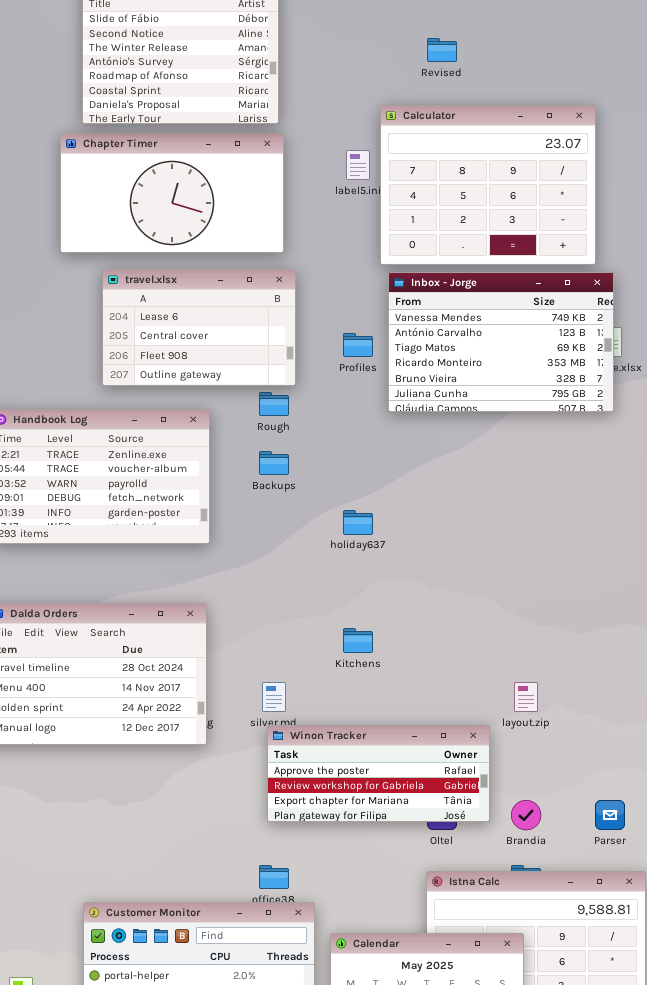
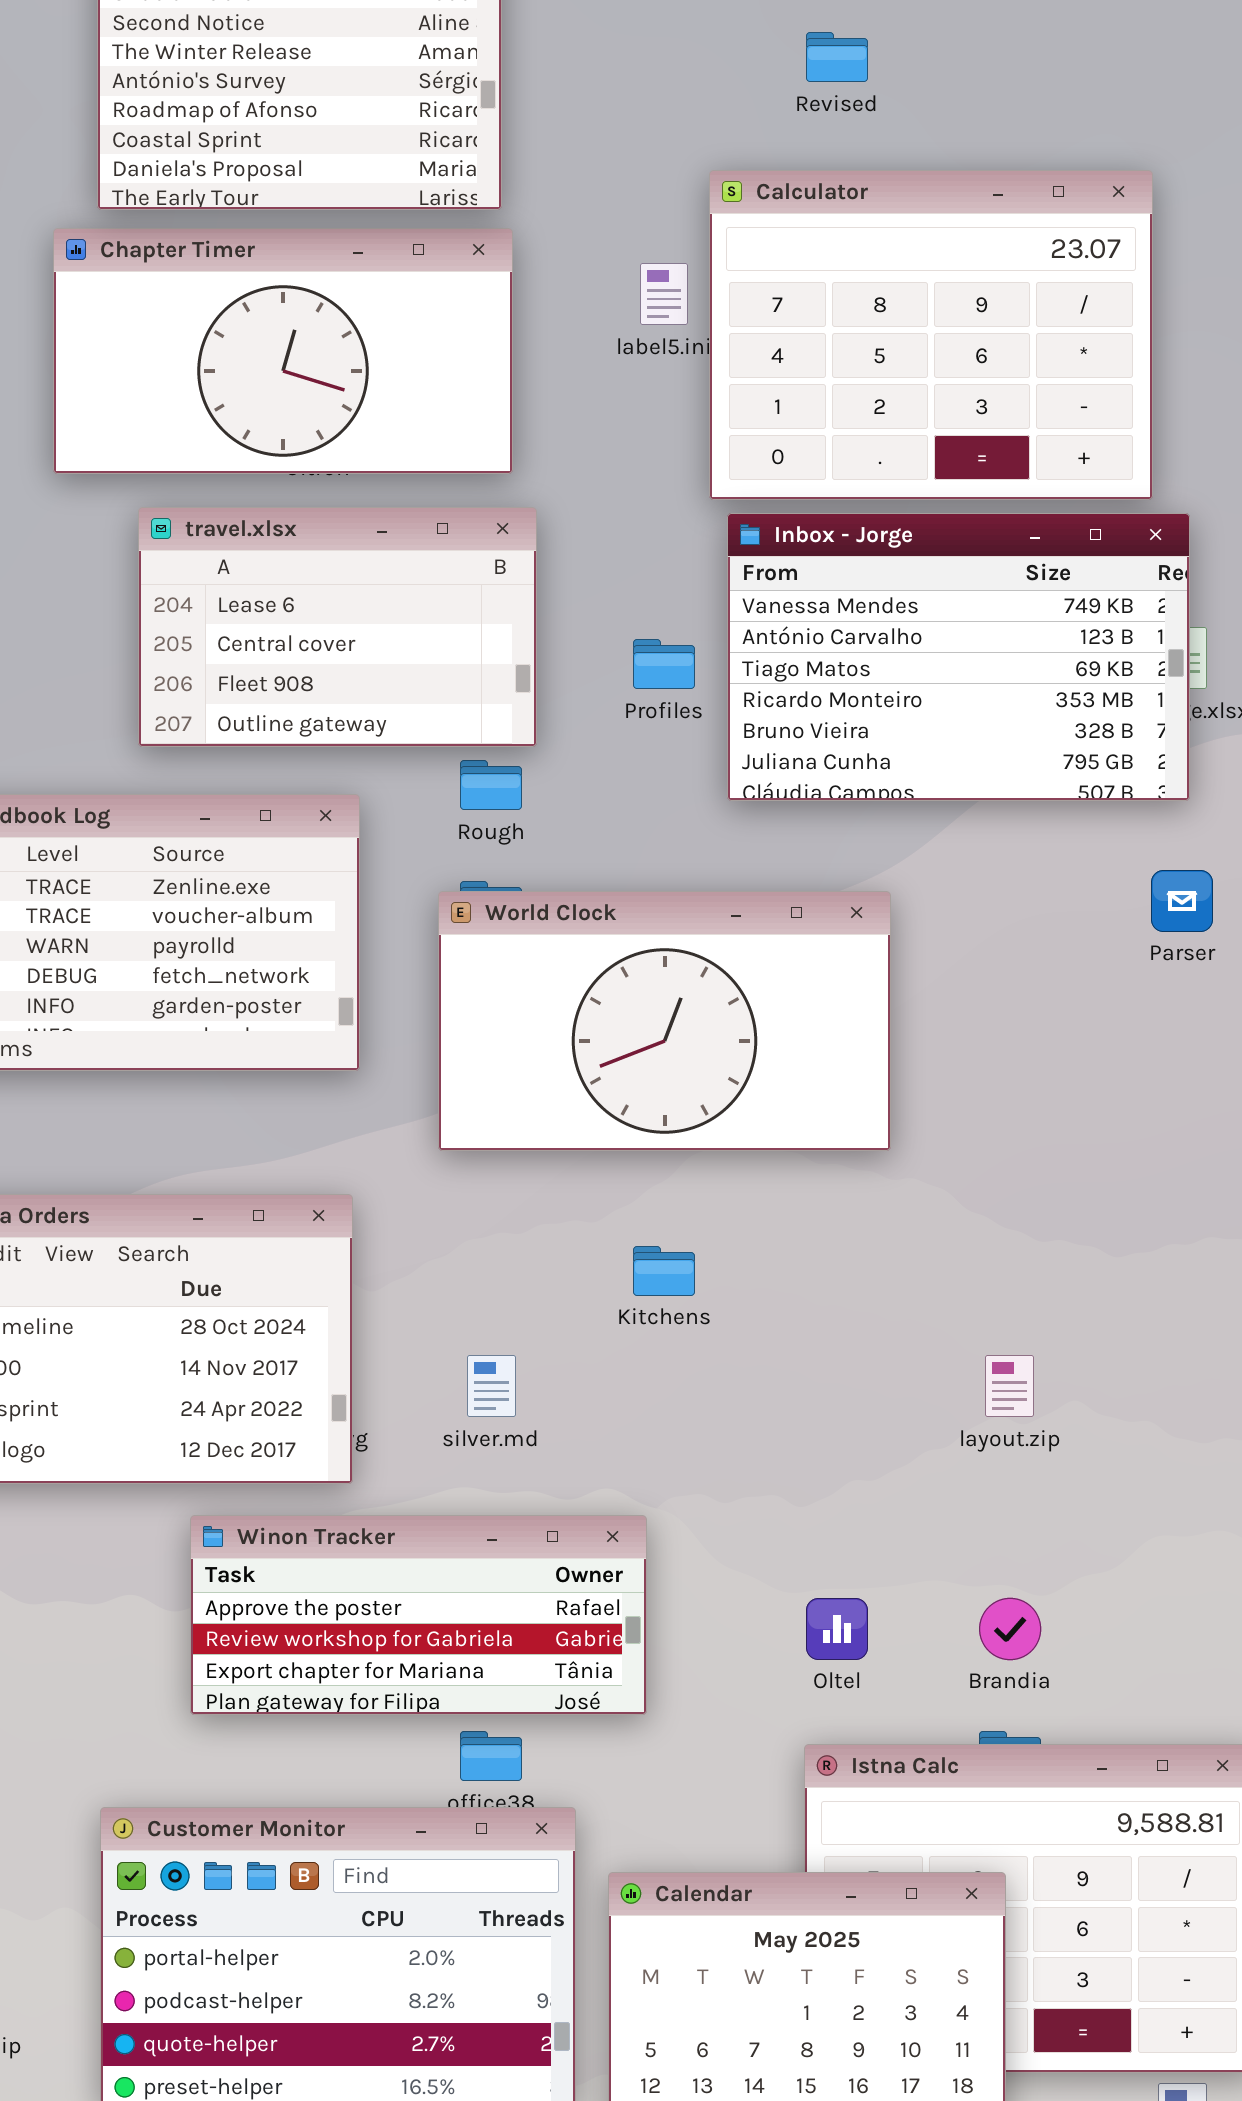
World Clock: none -> [438,891,891,1151], opened
Winon Tracker: [267,725,490,822] -> [190,1515,647,1715], moved
Parser: [595,800,625,830] -> [1151,870,1213,932], moved

